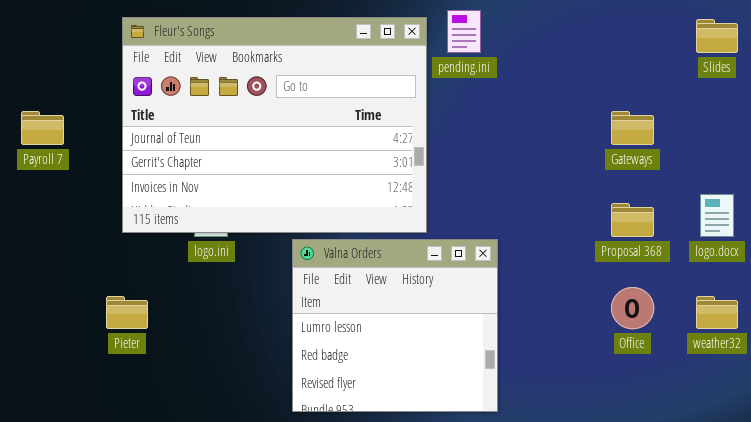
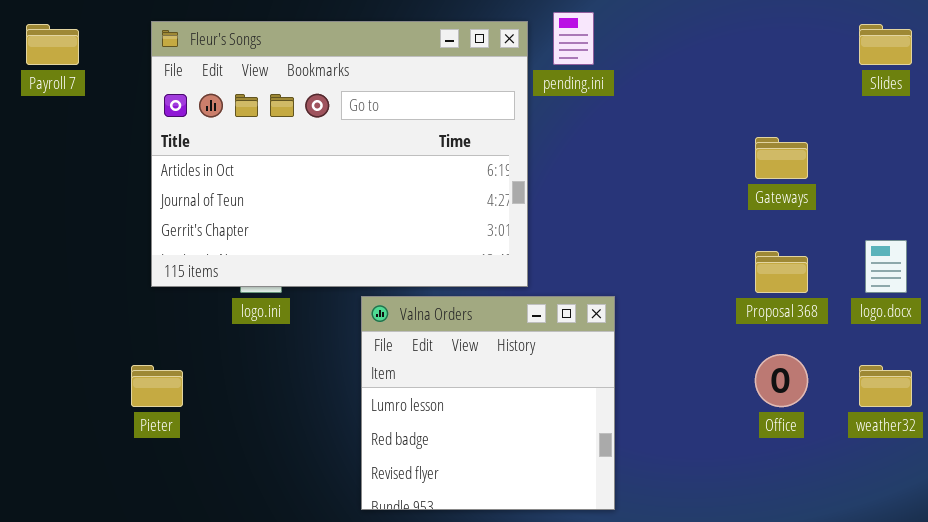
Fleur's Songs: [122,17,427,233] -> [151,21,528,287], scrolled up 1 row
Payroll 7: [21,111,64,145] -> [26,24,79,65], moved

